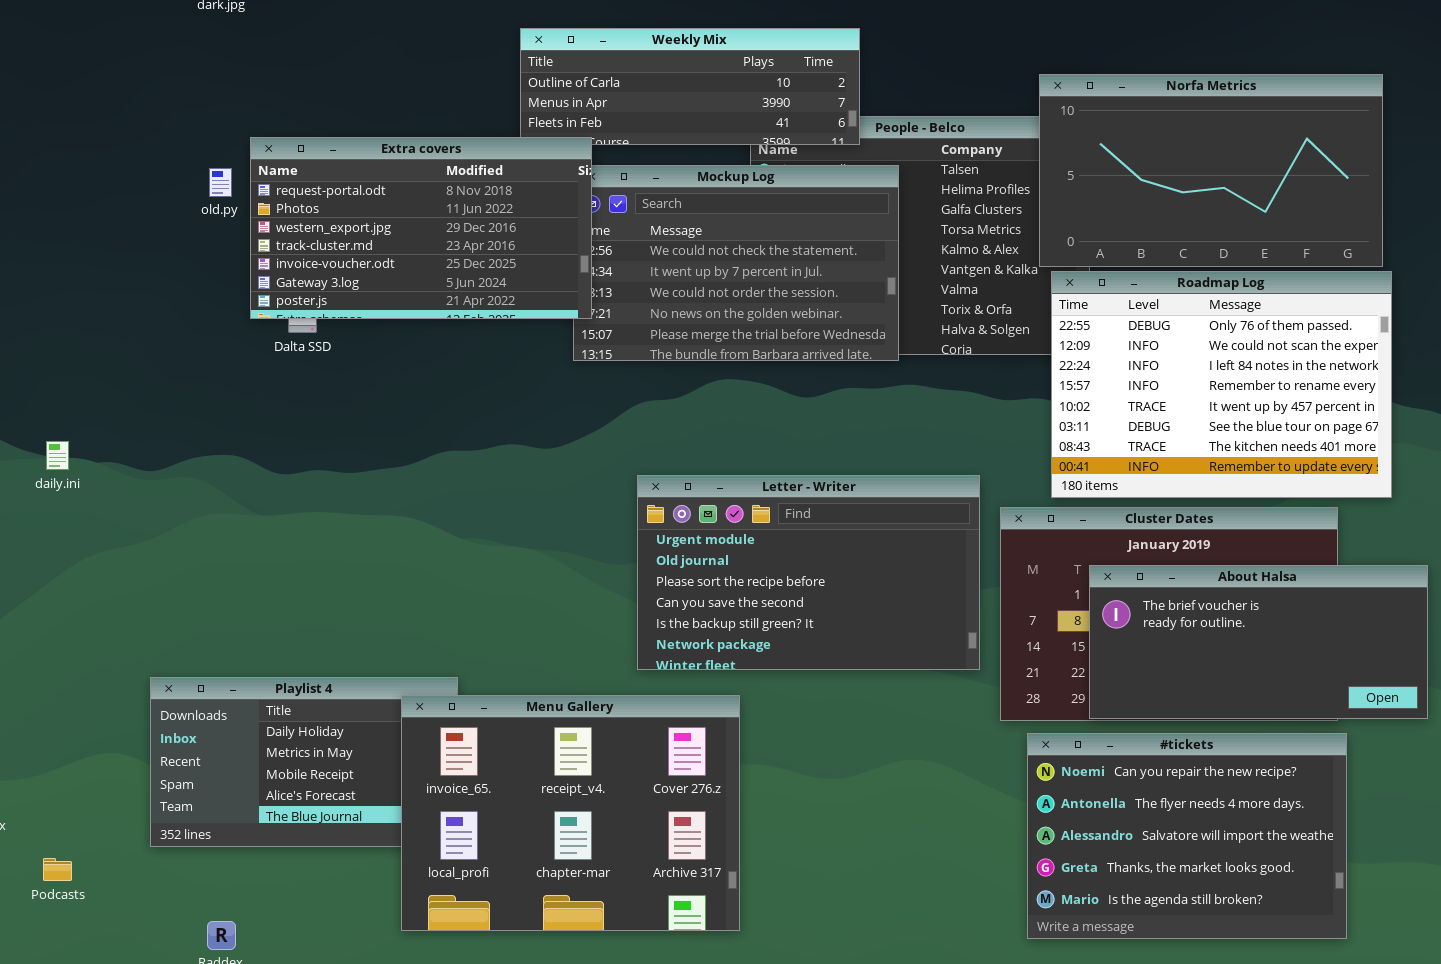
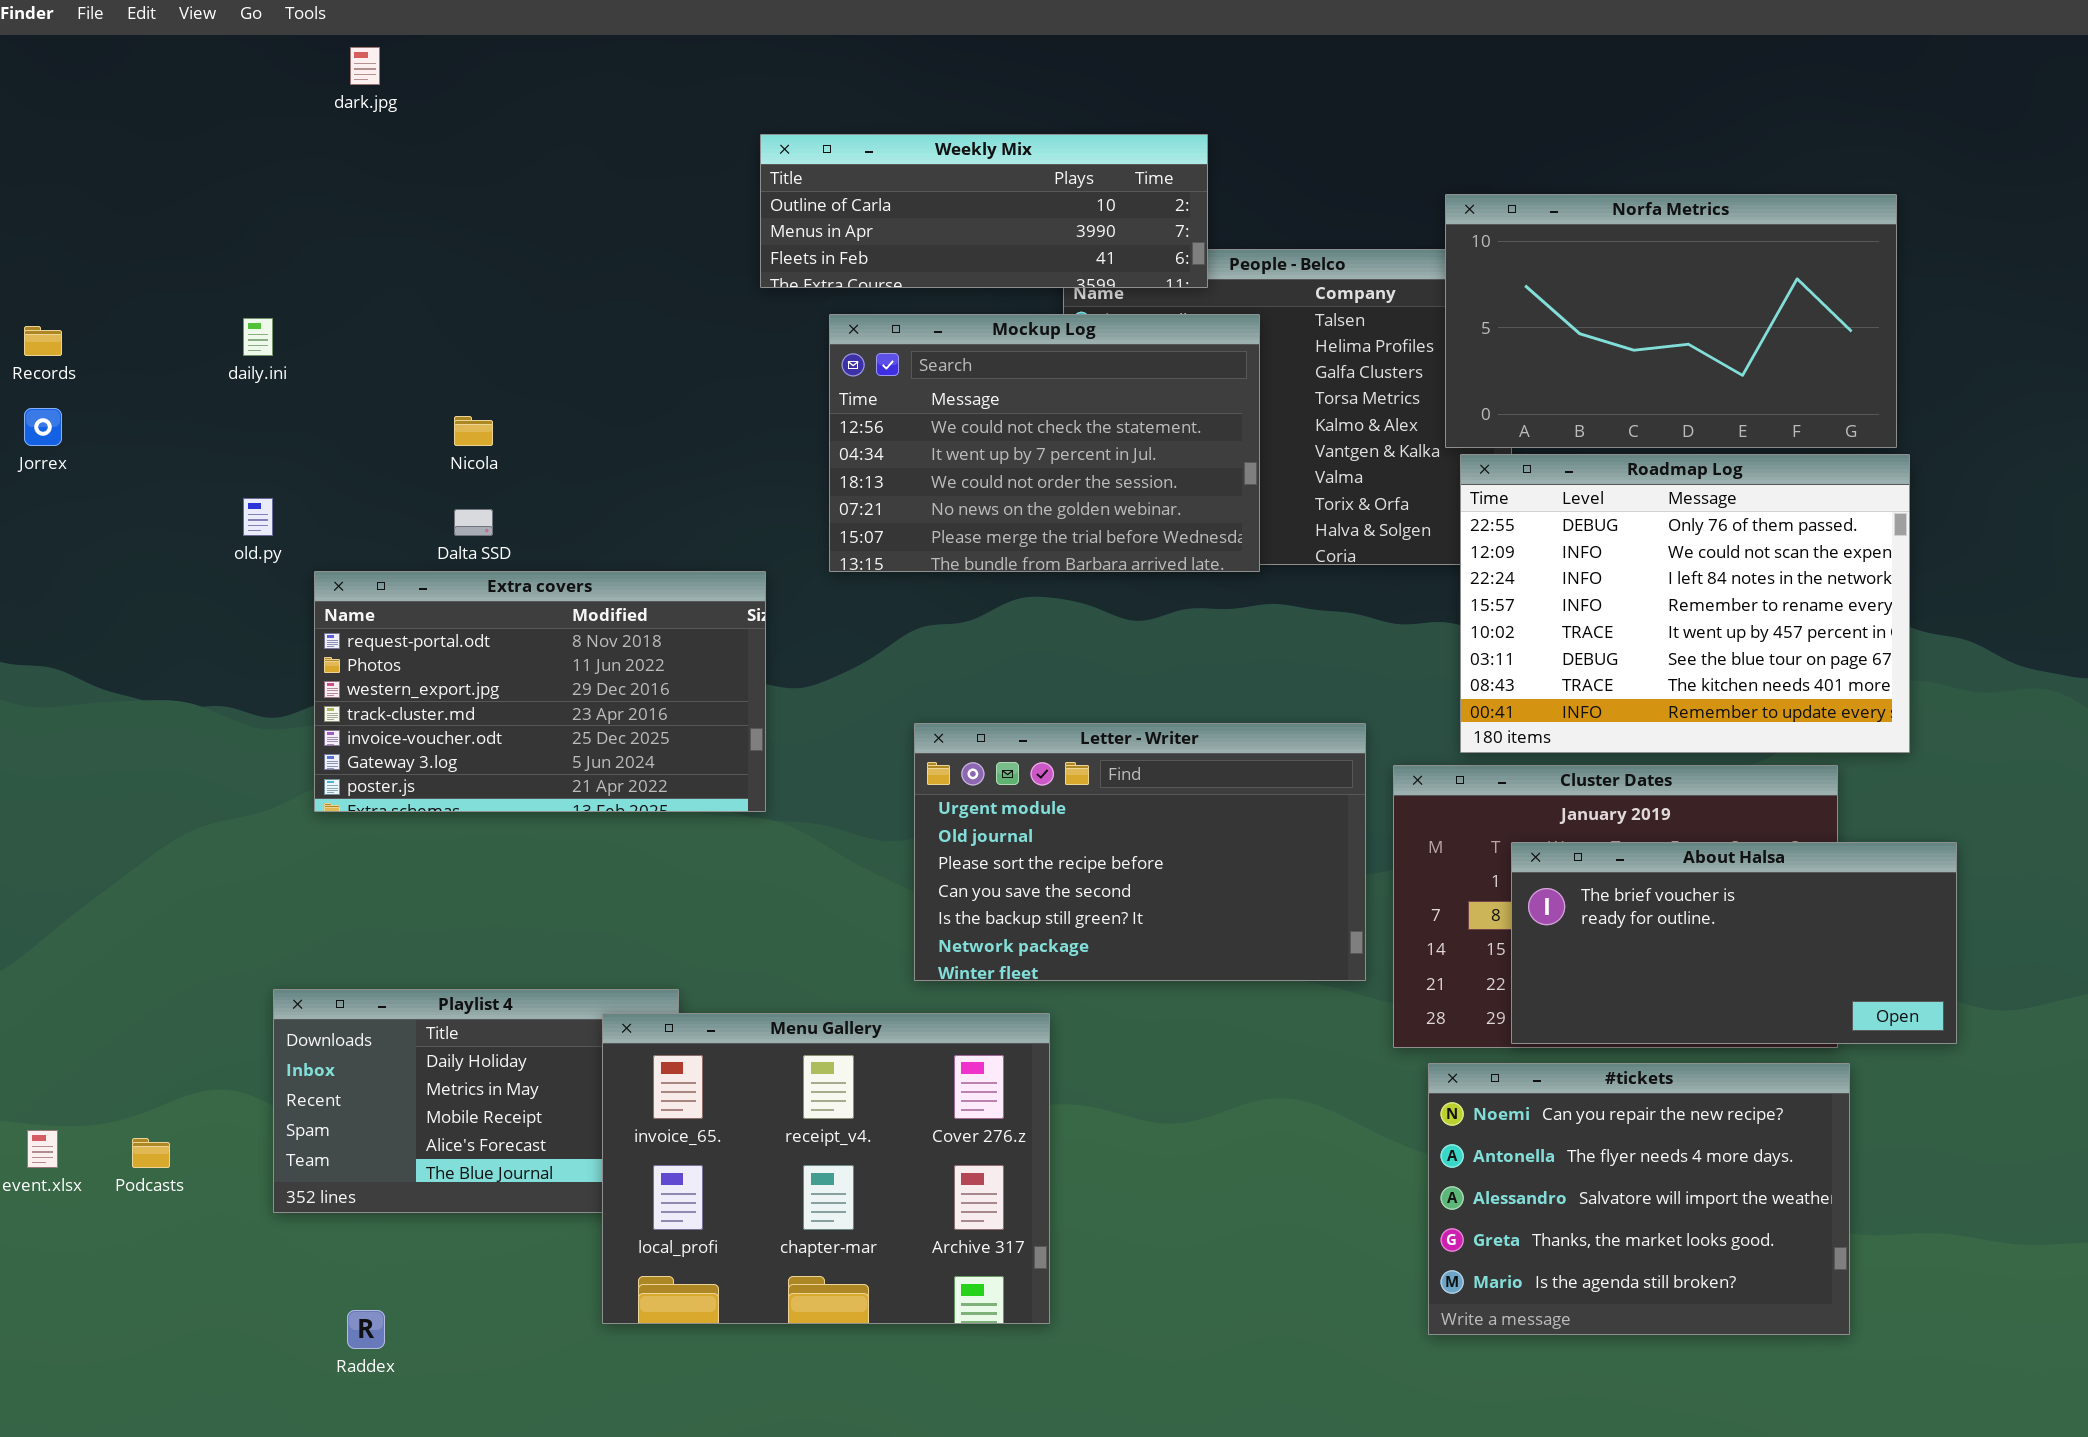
Extra covers: [250,137,592,319] -> [314,571,766,812], moved
old.py: [209,168,232,197] -> [243,498,273,536], moved
daily.ini: [46,441,69,470] -> [243,318,273,356], moved
Podcasts: [43,858,72,881] -> [132,1138,170,1168], moved

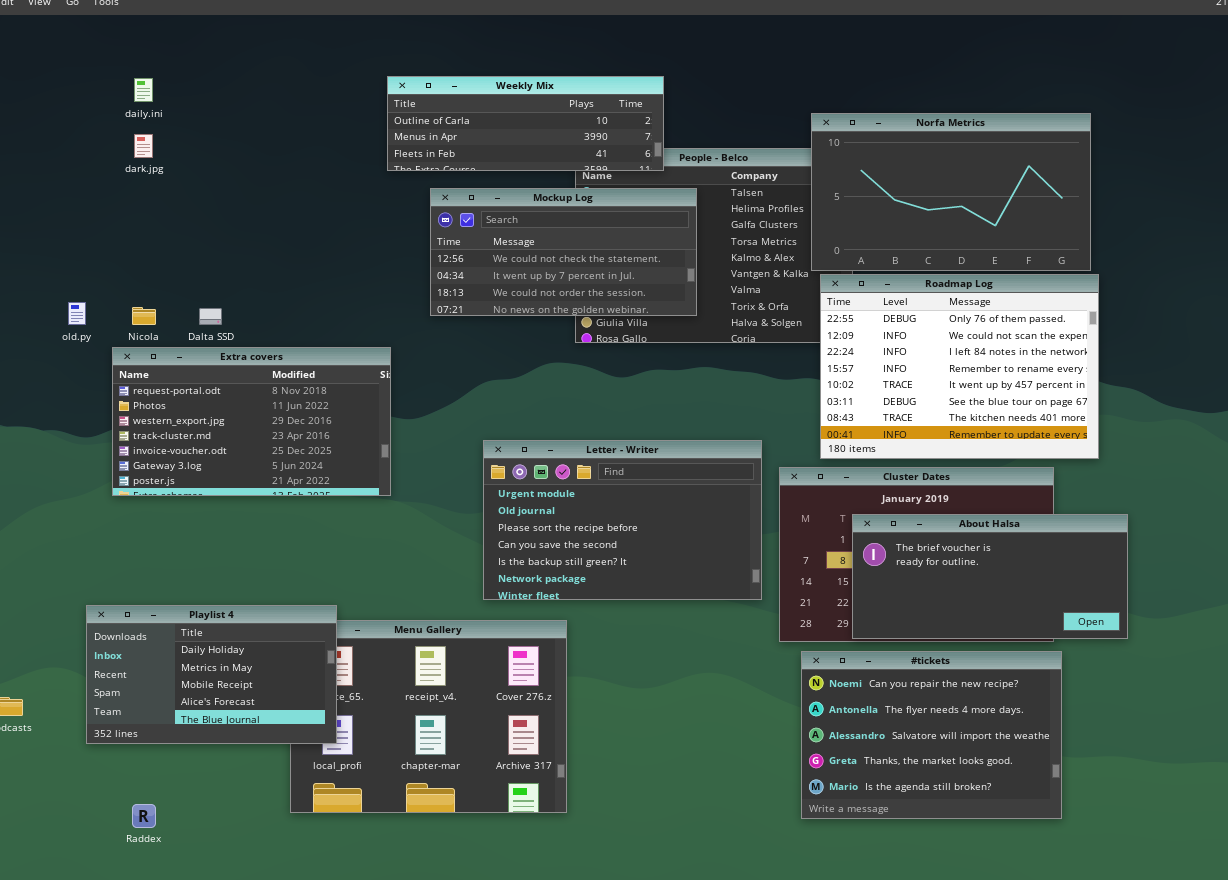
dark.jpg: [350,47,380,85] -> [134,134,153,158], moved
Mockup Log: [829,314,1260,572] -> [430,188,697,316], resized
daily.ini: [243,318,273,356] -> [134,78,153,102], moved
Nicola: [454,416,493,446] -> [132,307,156,325], moved
Playlist 4: [273,989,679,1213] -> [86,605,337,744], raised

